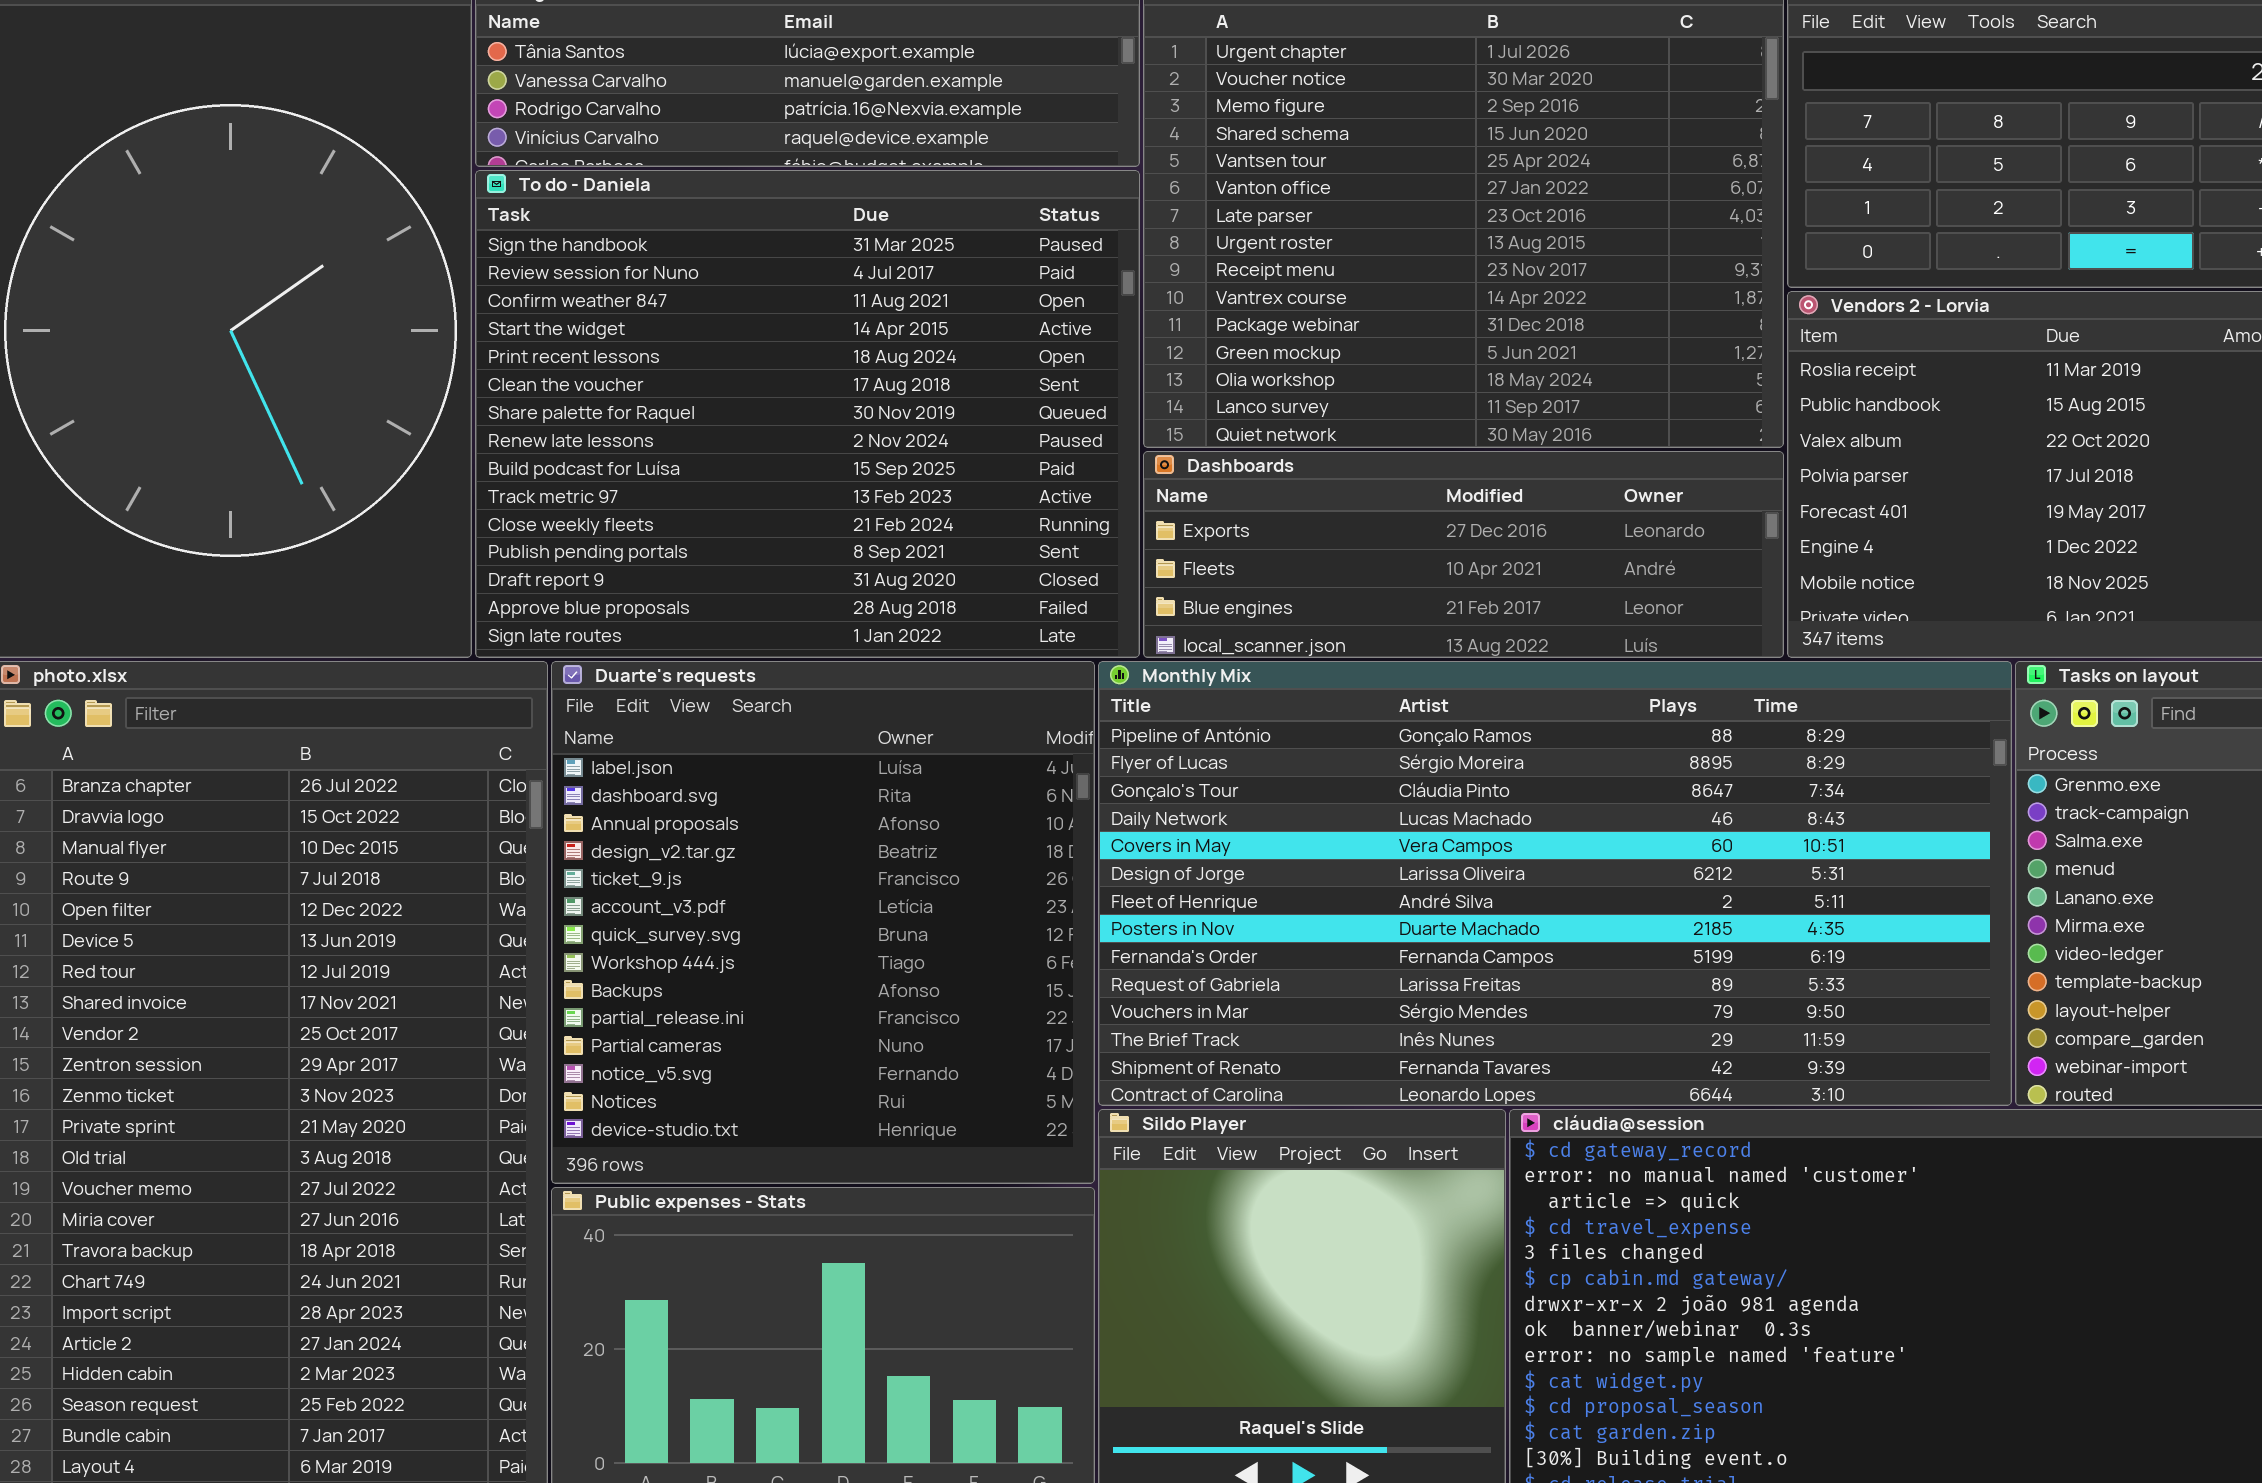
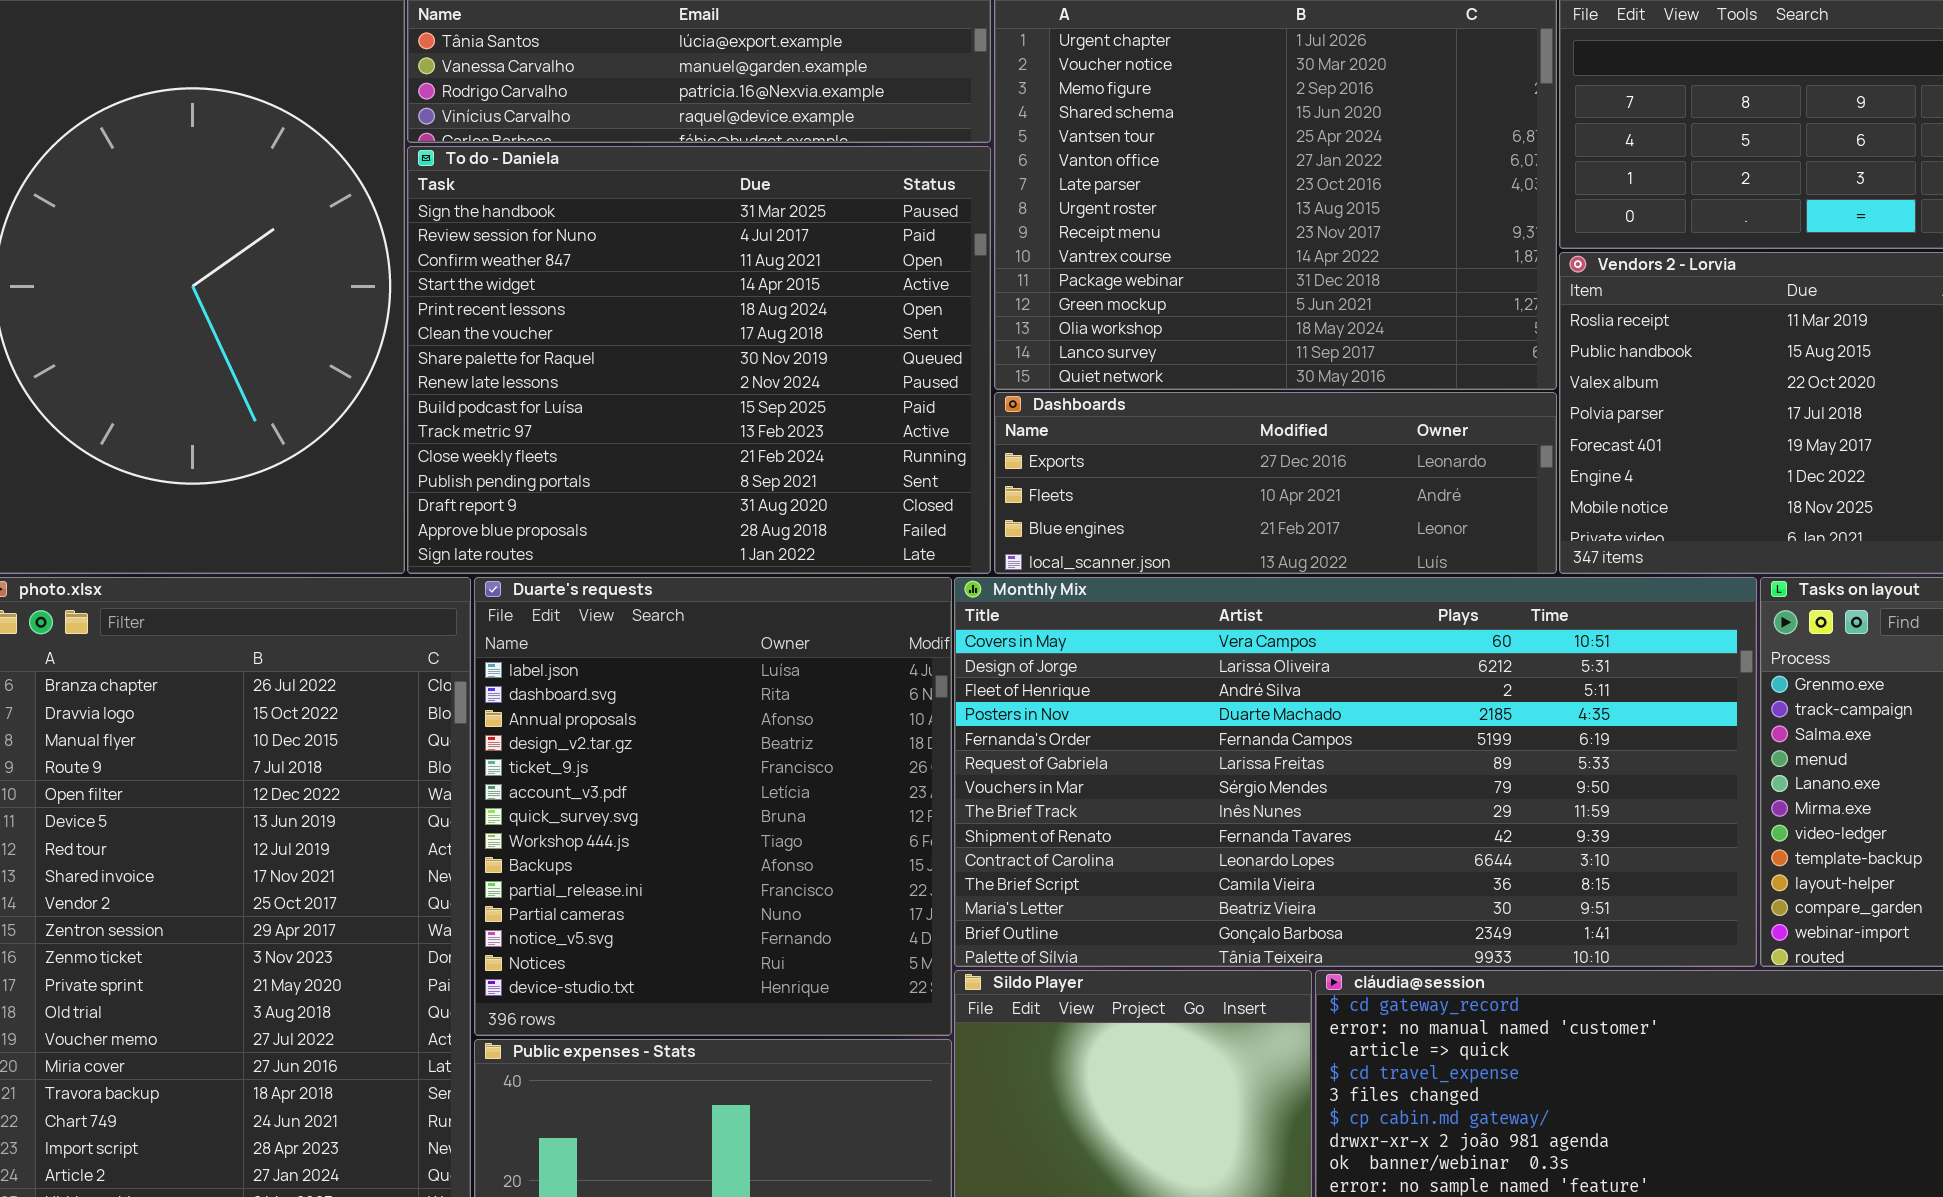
Monthly Mix: [1098,661,2012,1106] -> [954,577,1757,967], scrolled down 4 rows

